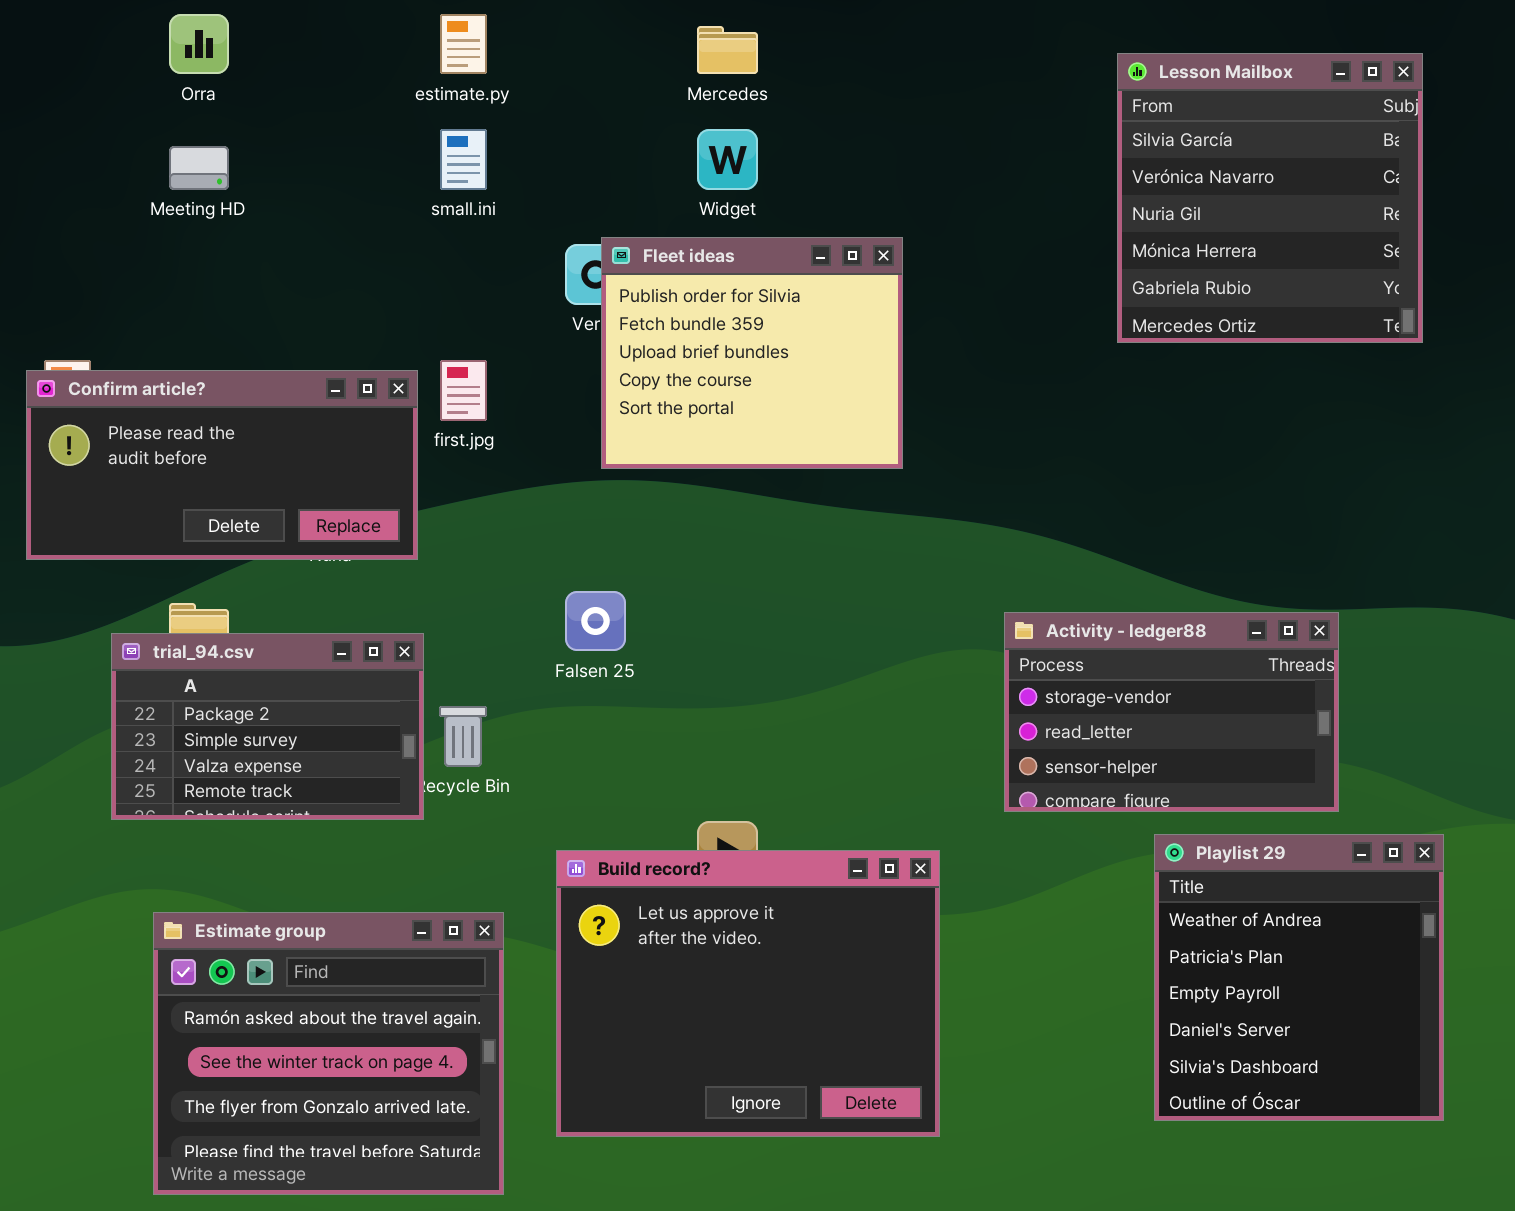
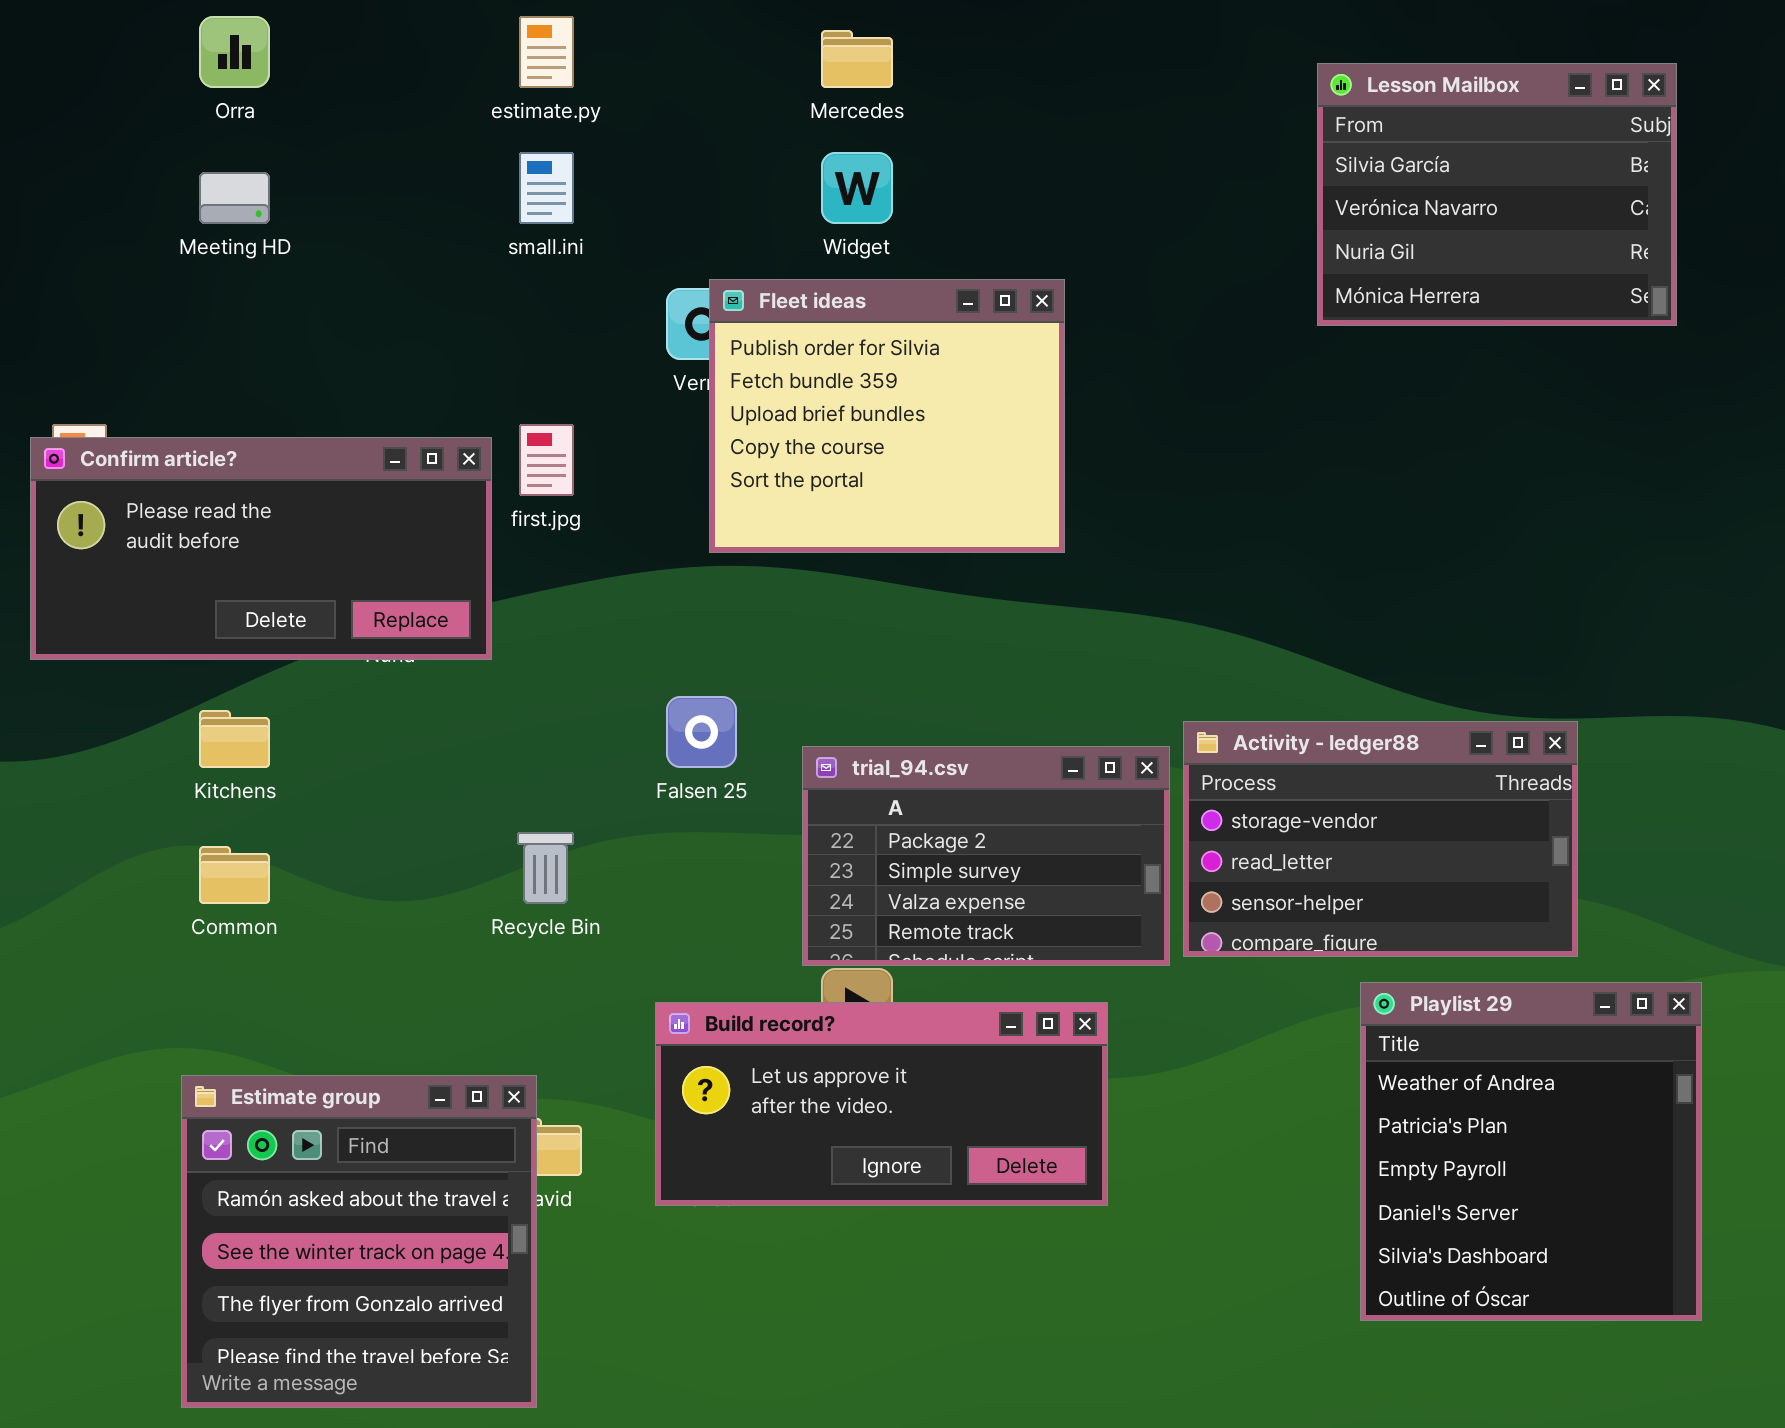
Lesson Mailbox: [1117,53,1423,343] -> [1317,63,1677,326], resized
trial_94.csv: [111,633,424,820] -> [802,746,1170,966], moved
Build record?: [556,850,940,1137] -> [655,1002,1108,1206], resized
Estimate group: [153,912,504,1195] -> [181,1075,537,1408], resized

